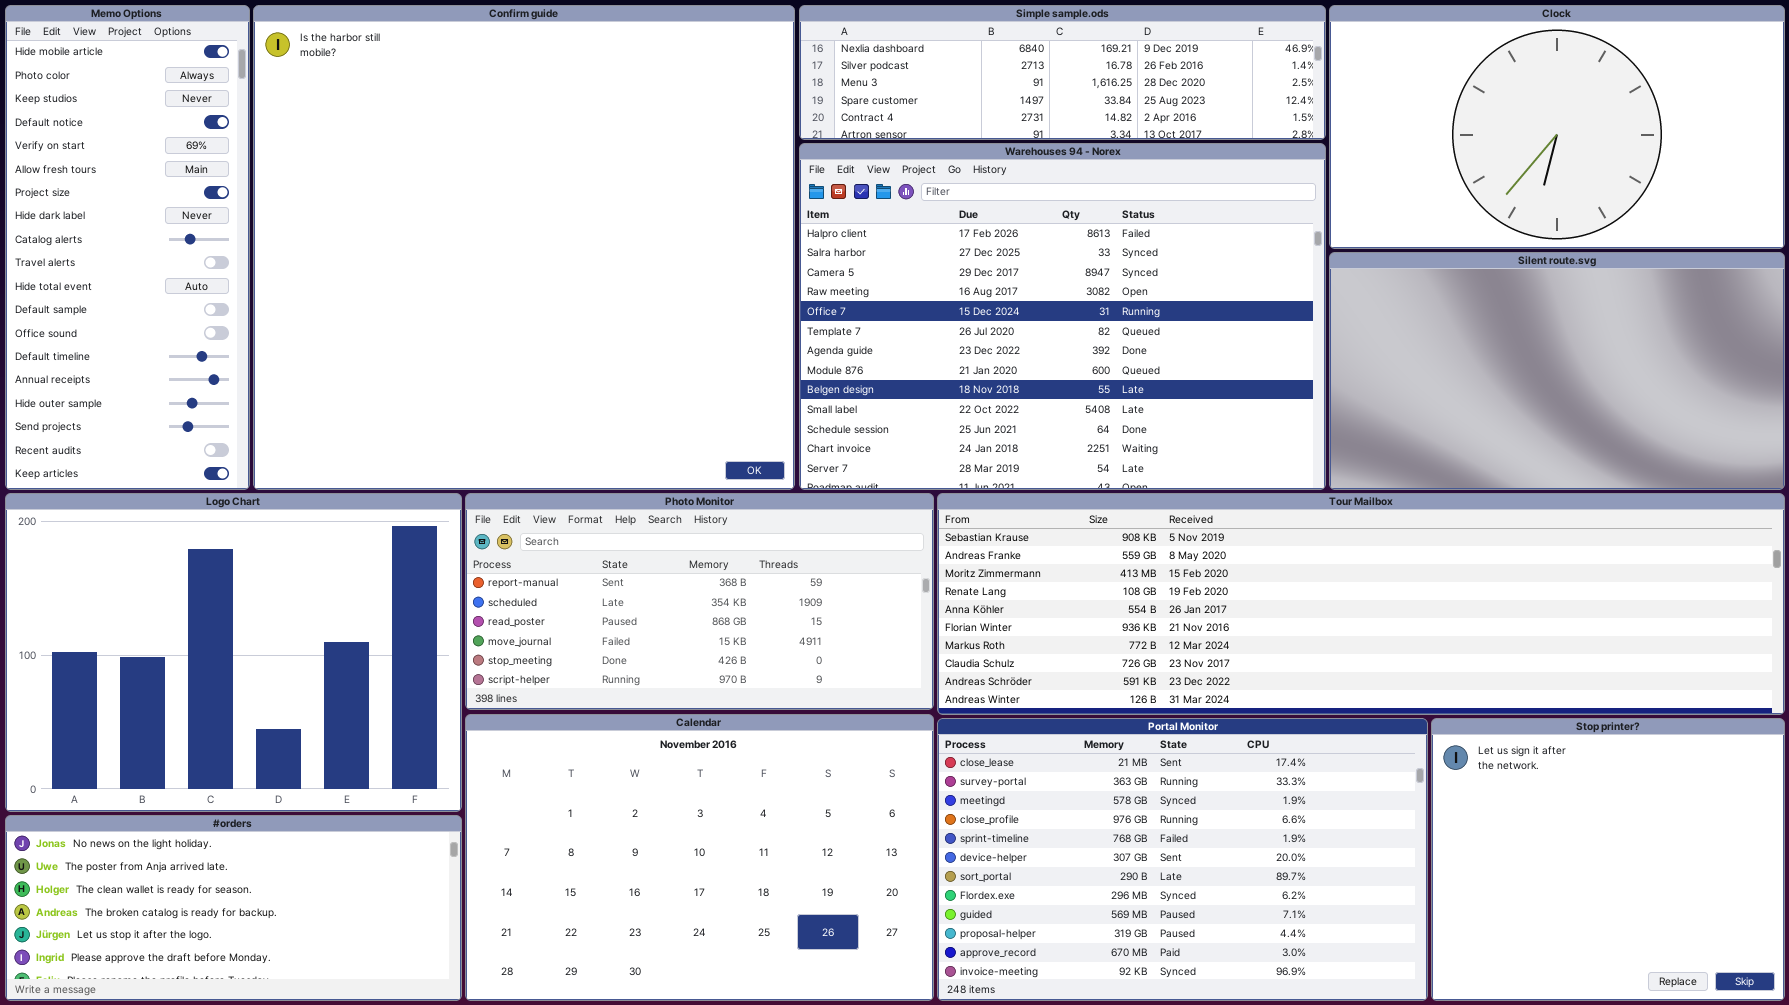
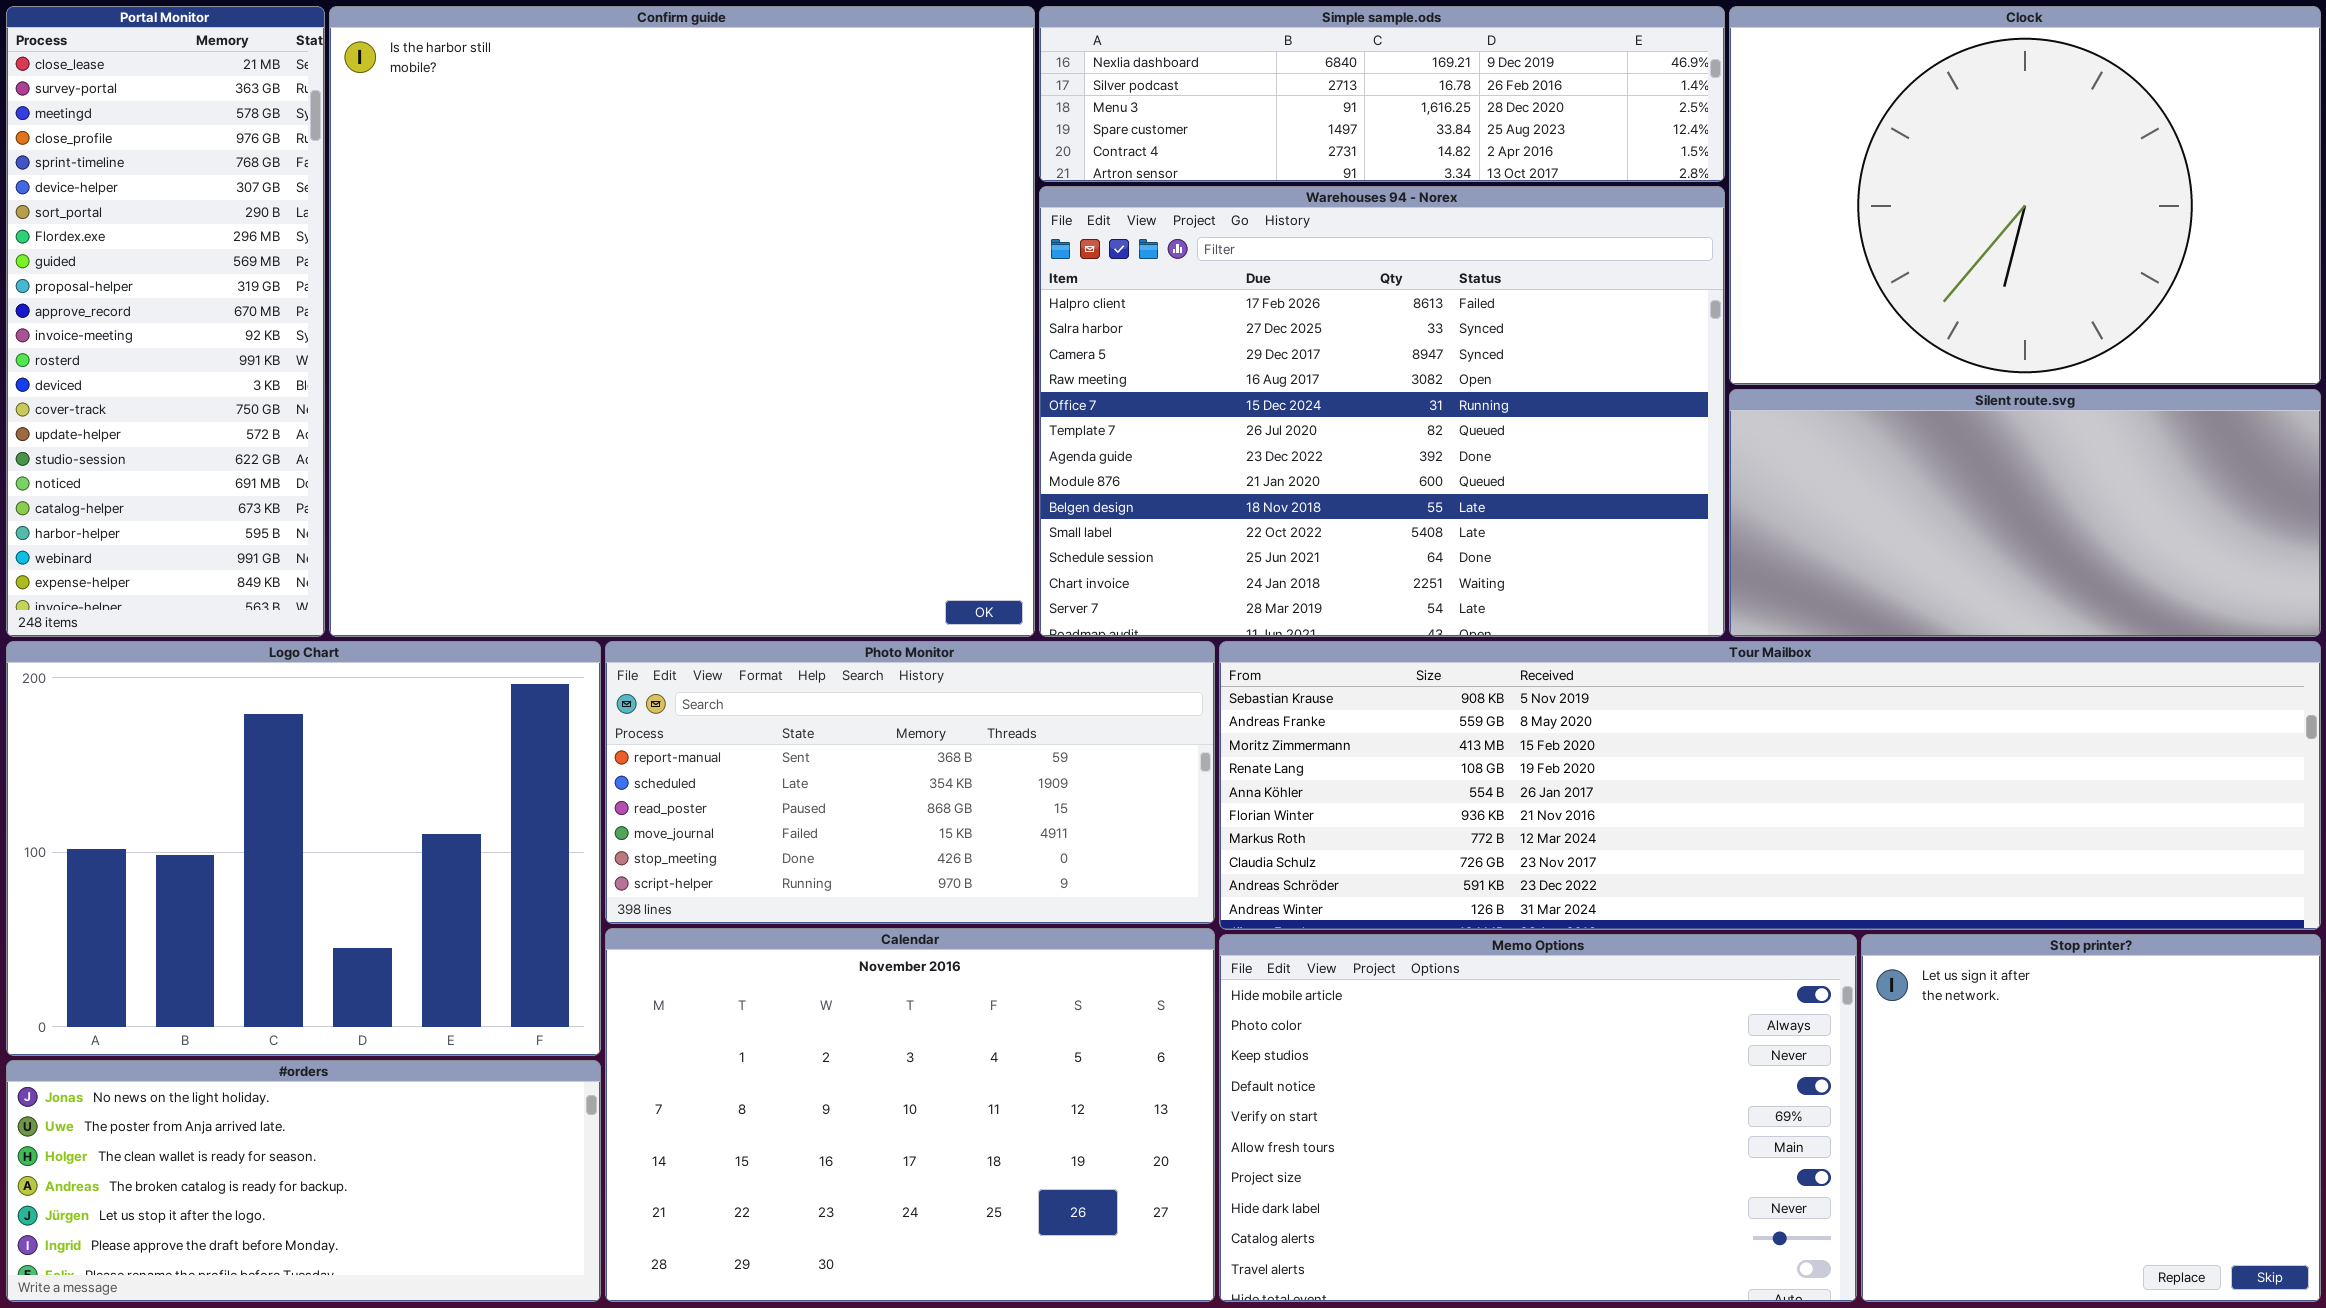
Memo Options: [5,5,250,490] -> [1219,934,1857,1302], moved, resized
Clock: [1329,5,1785,249] -> [1729,6,2321,385], resized
Silent route.svg: [1329,252,1785,490] -> [1729,389,2321,637], resized
Portal Monitor: [937,718,1428,1001] -> [6,6,325,637], moved, resized

